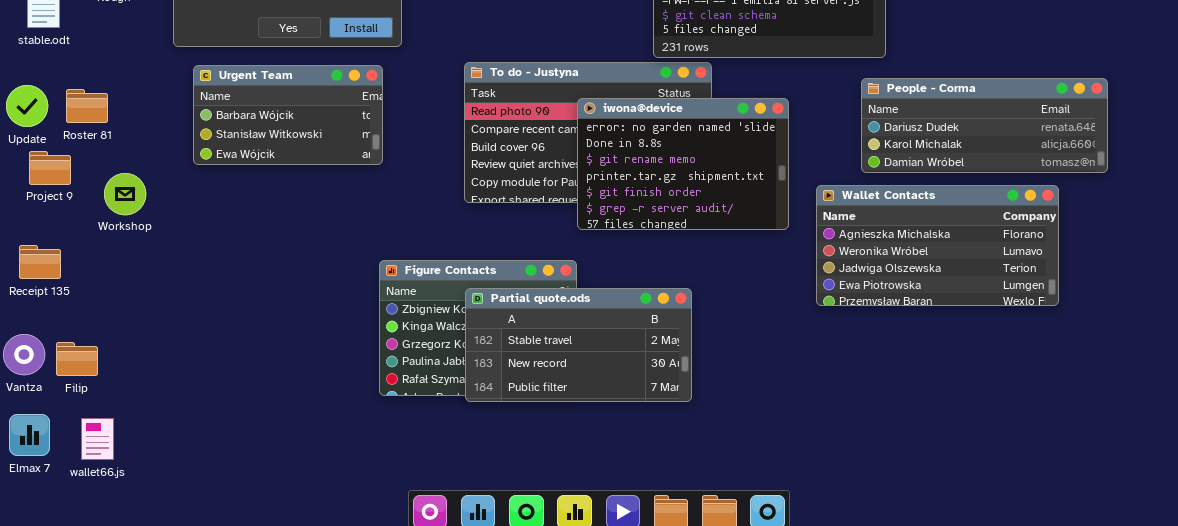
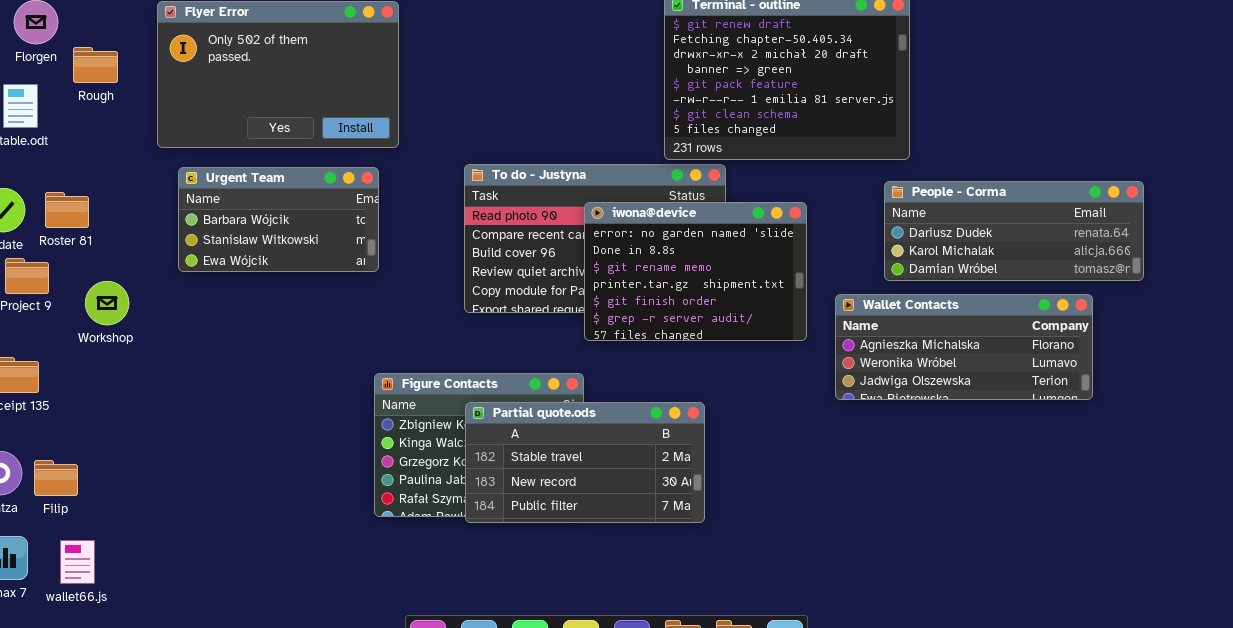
Wallet Contacts: [816,185,1059,306] -> [835,294,1093,400], resized

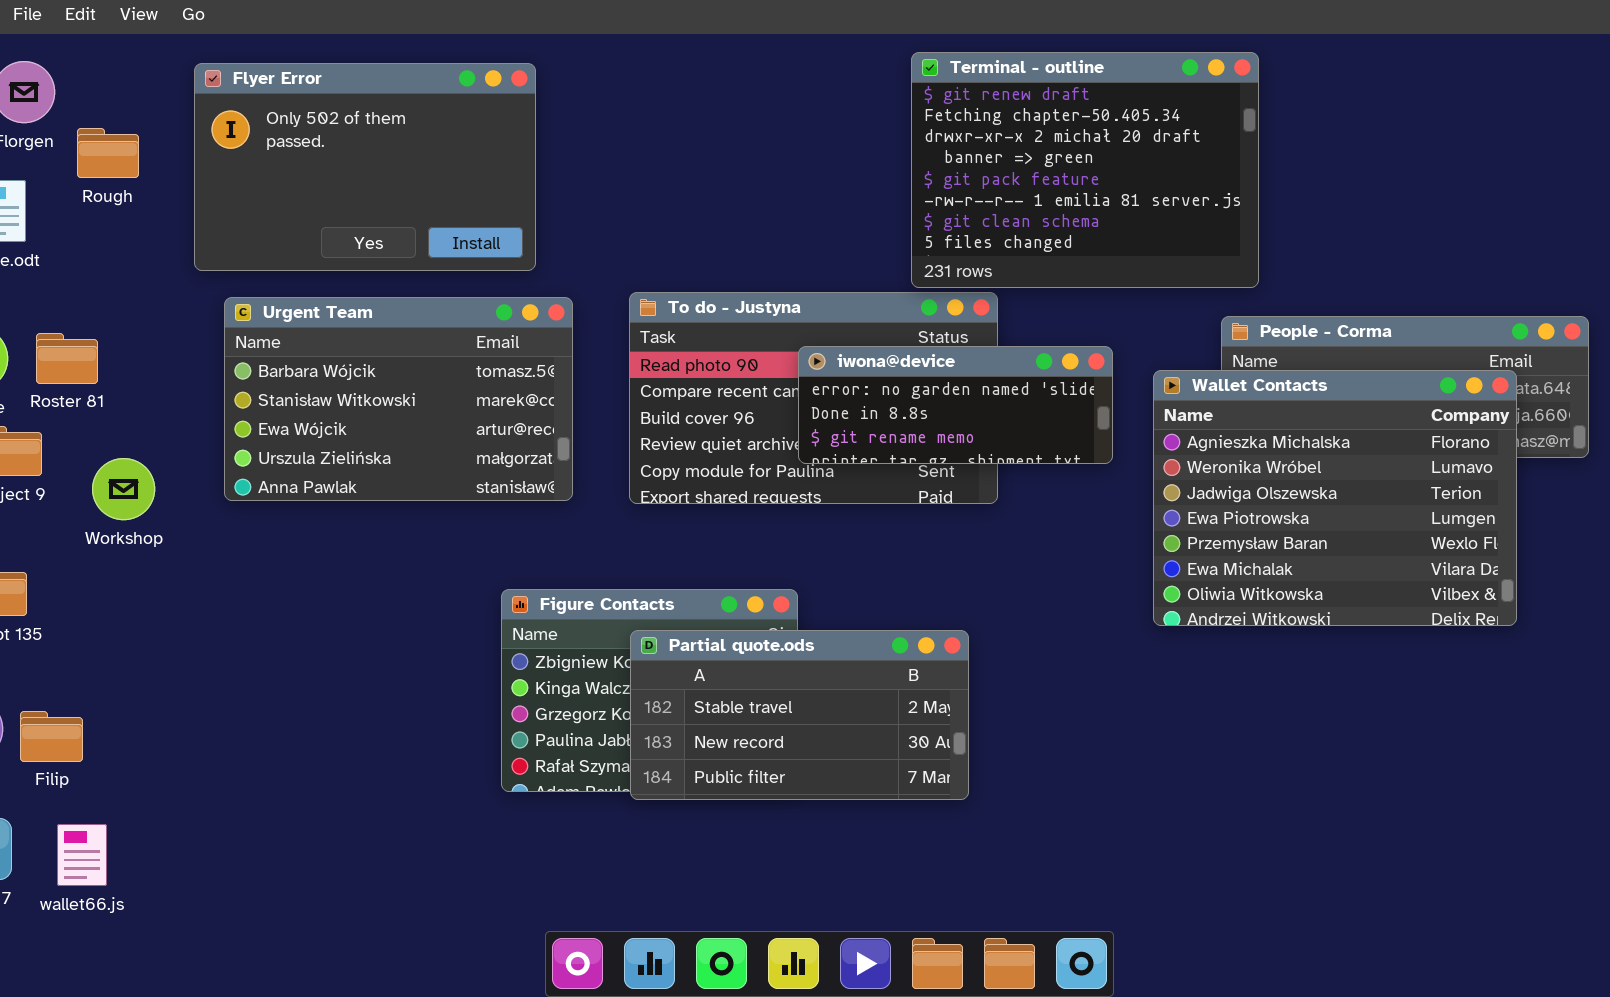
Urgent Team: [178,167,379,272] -> [224,297,573,501], resized
iwona@device: [584,202,807,341] -> [798,346,1113,464], resized
Wallet Contacts: [835,294,1093,400] -> [1153,370,1517,626], resized

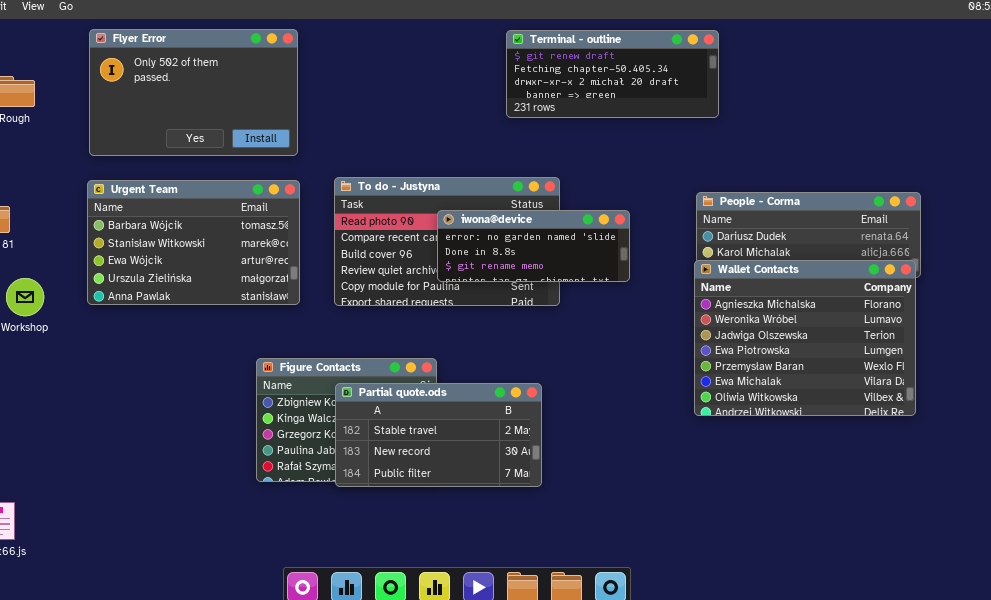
Terminal - outline: [911,52,1259,288] -> [506,30,719,118], resized
Flyer Error: [194,63,536,271] -> [89,29,298,156], moved
Wallet Contacts: [1153,370,1517,626] -> [694,260,916,416], moved

